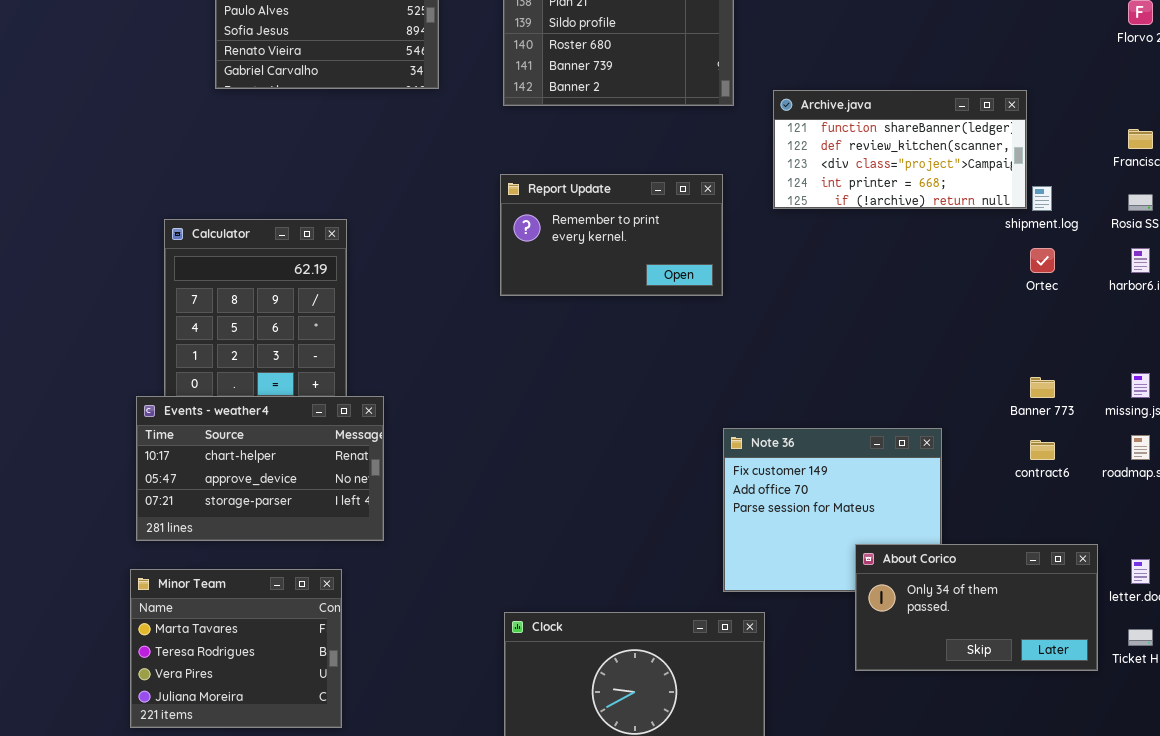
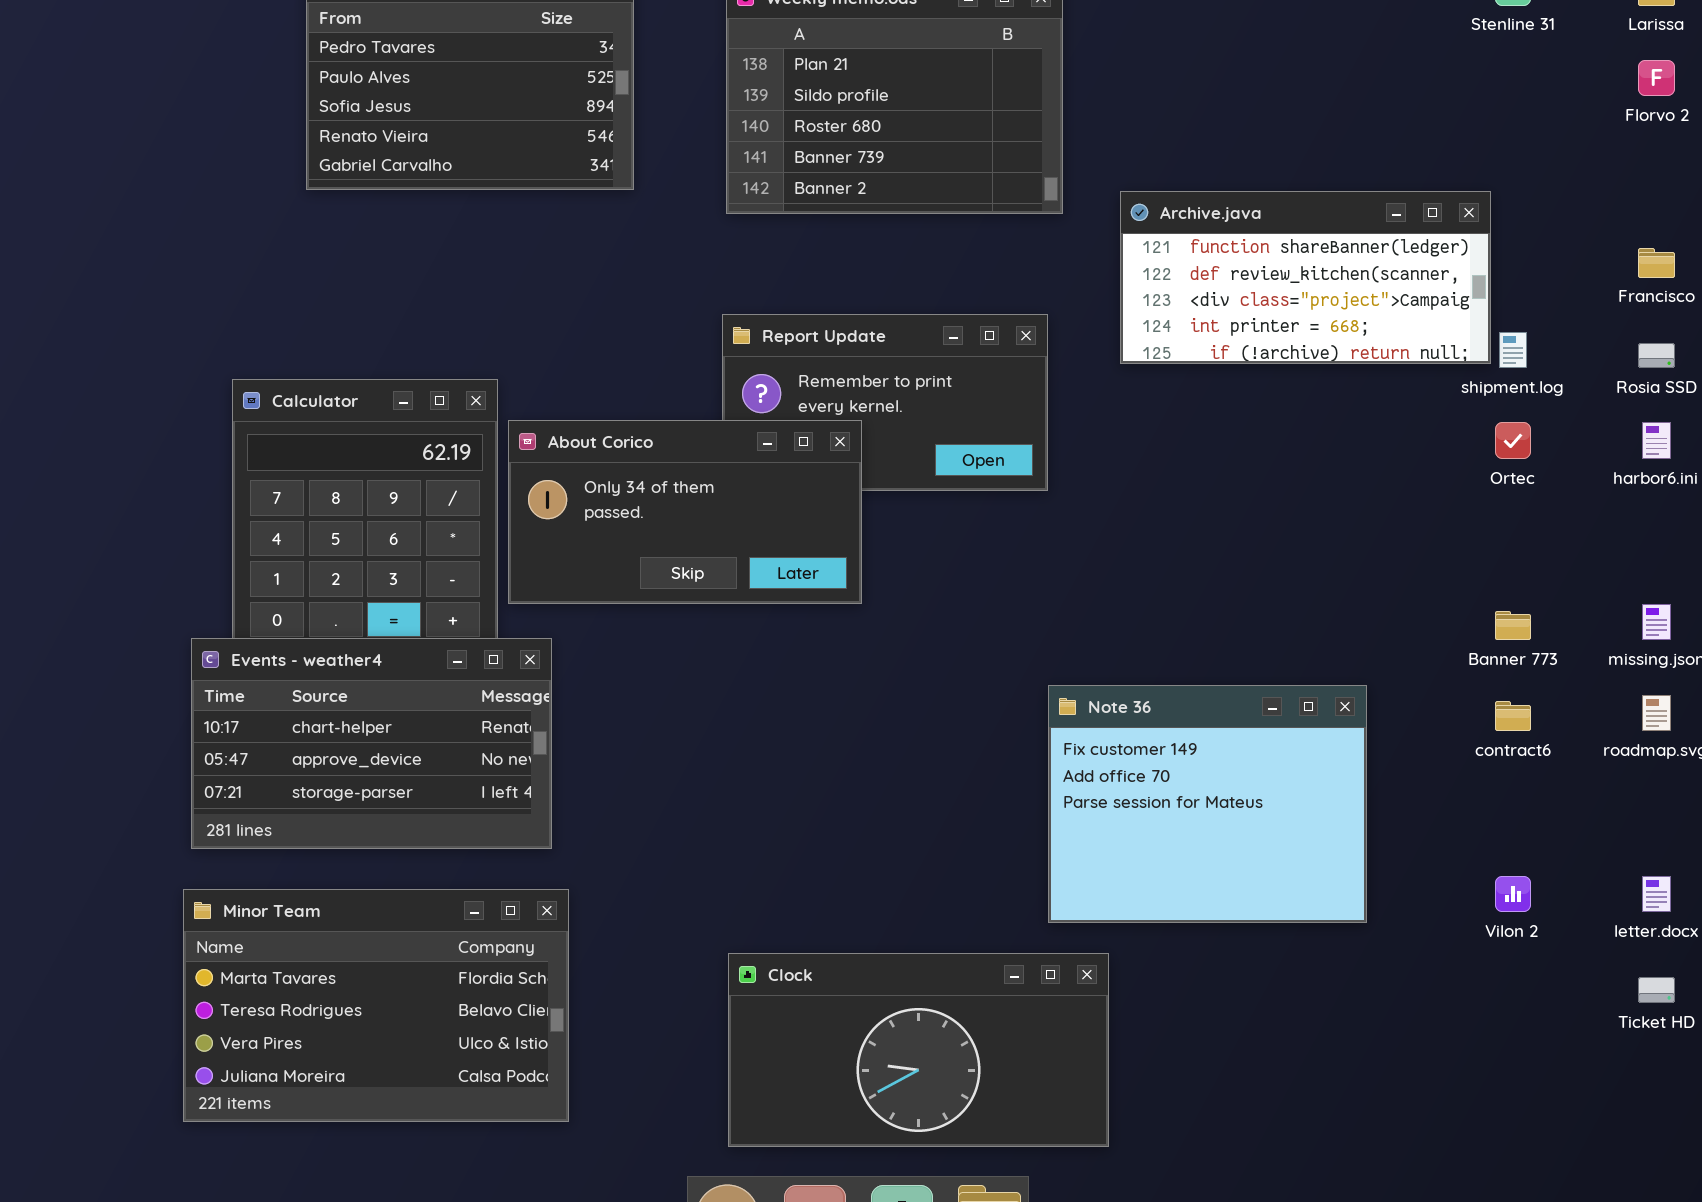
About Corico: [855,544,1098,671] -> [508,420,862,604], moved
Minor Team: [130,569,342,728] -> [183,889,569,1122], resized

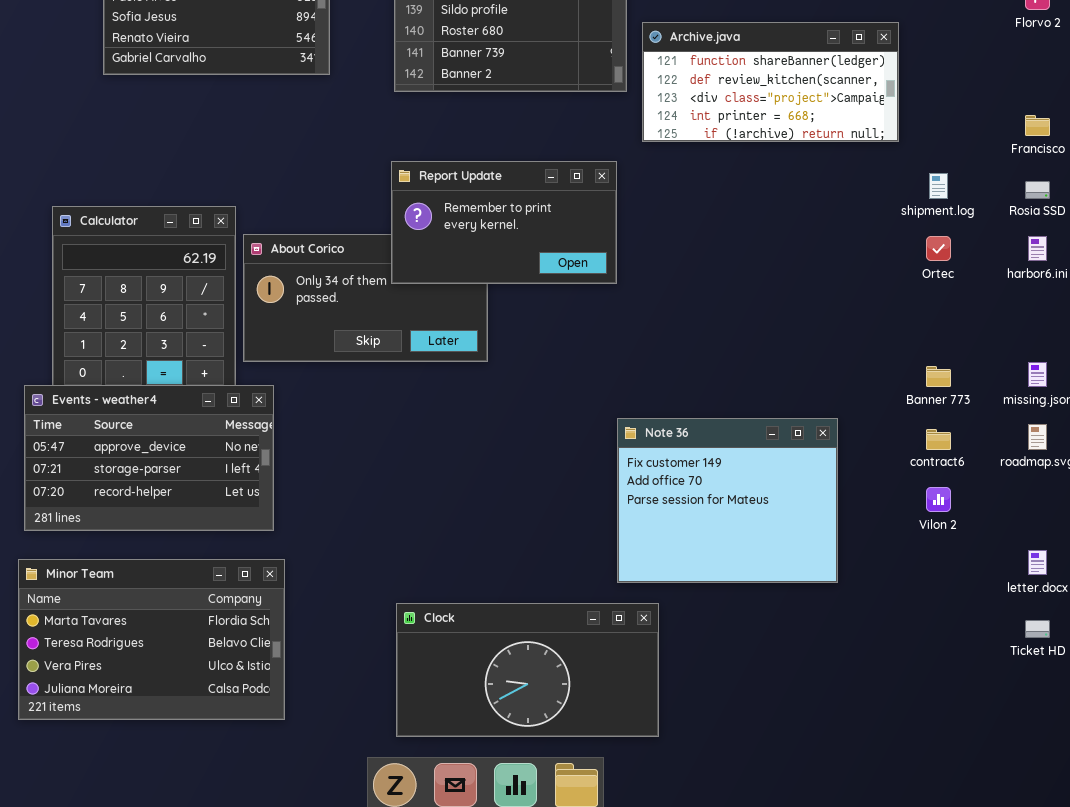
Archive.java: [1120,191,1491,364] -> [642,22,899,142], moved
Report Update: [722,314,1048,491] -> [391,161,617,284], raised
Events - weather4: [191,638,552,849] -> [24,385,274,531], scrolled down 1 row
Vilon 2: [1495,876,1531,912] -> [926,487,951,512], moved

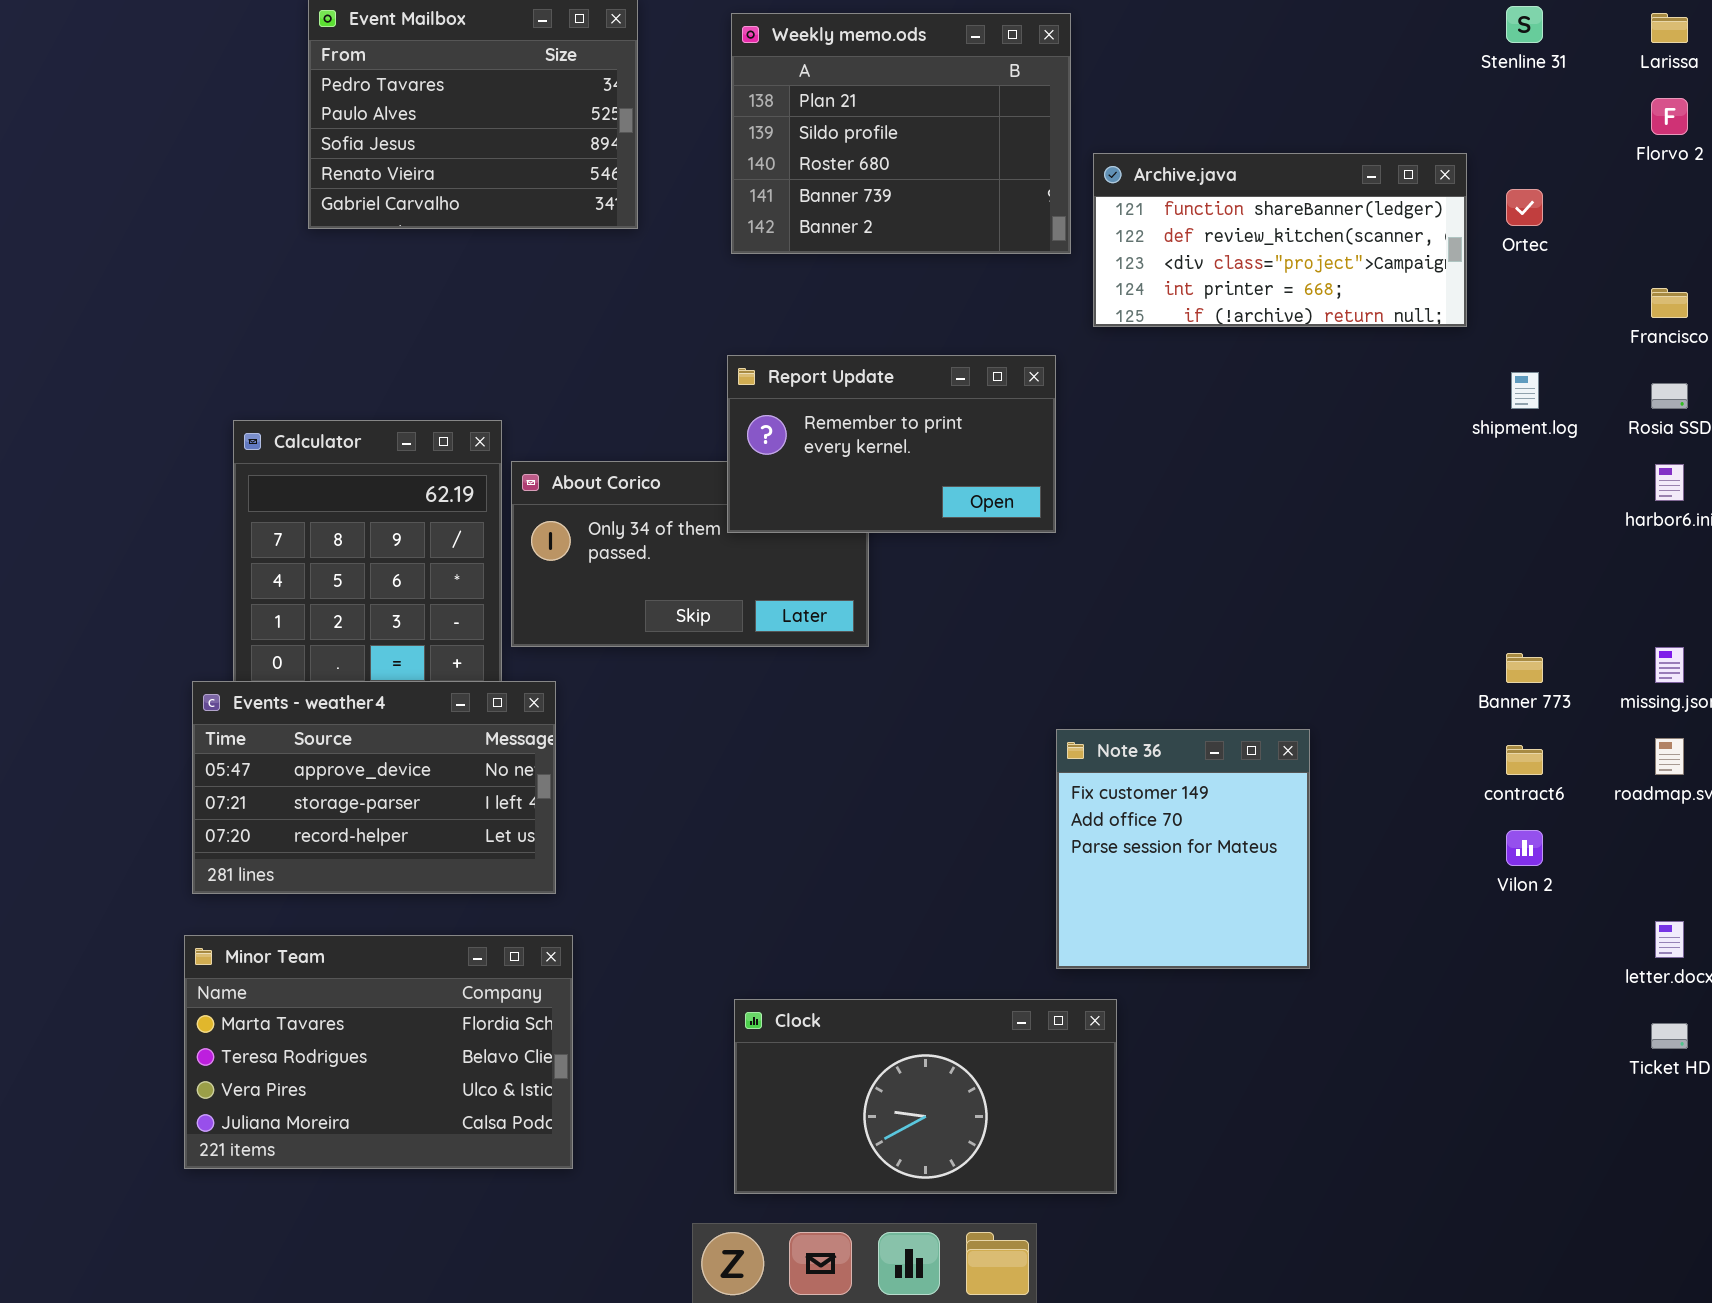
Ortec: [926,236,951,261] -> [1506,189,1543,226], moved
Note 36: [617,418,838,583] -> [1056,729,1310,969], resized

